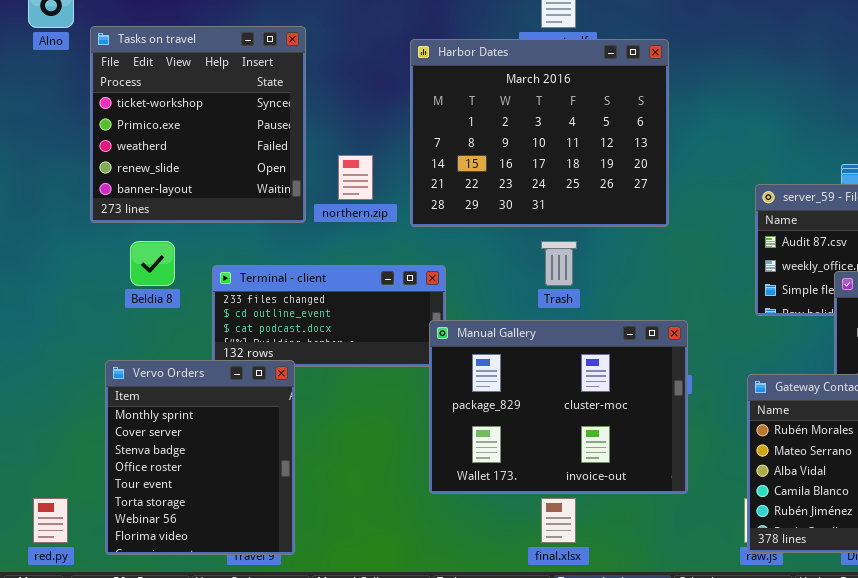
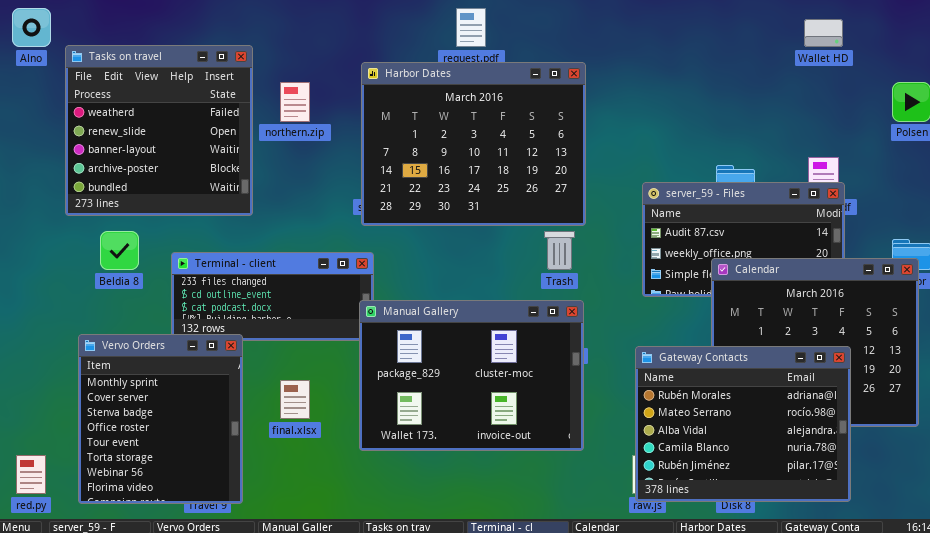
Tasks on travel: [90,26,306,223] -> [65,45,253,216], scrolled down 2 rows
Harbor Dates: [410,39,669,227] -> [361,62,586,226], moved
northern.zip: [338,155,373,200] -> [280,82,310,122], moved
Trash: [541,241,577,286] -> [544,231,575,270], moved
final.xlsx: [541,498,576,543] -> [280,380,310,419], moved

